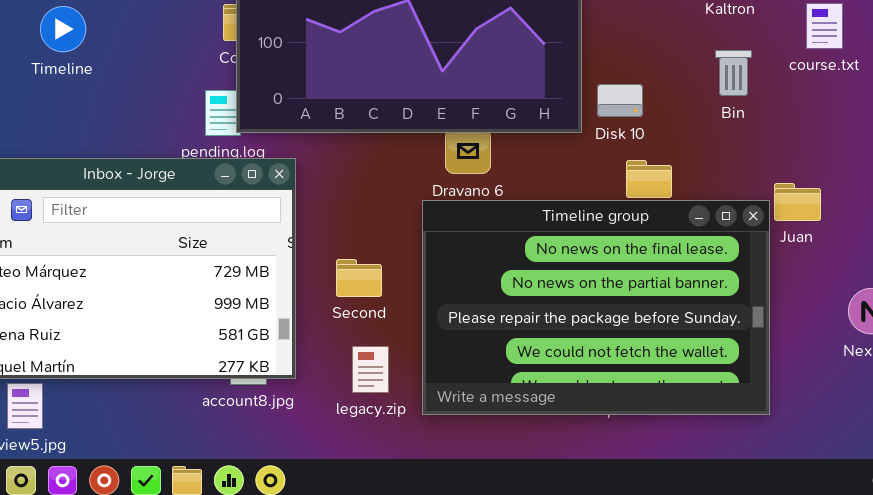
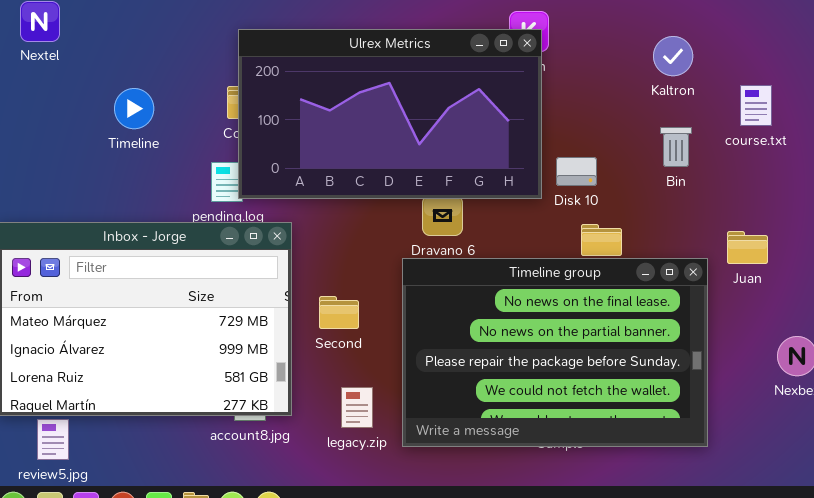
Timeline: [40,6,86,52] -> [114,88,154,129], moved
Juan: [774,183,821,221] -> [727,231,768,264], moved
Second: [336,259,382,297] -> [319,296,359,329], moved

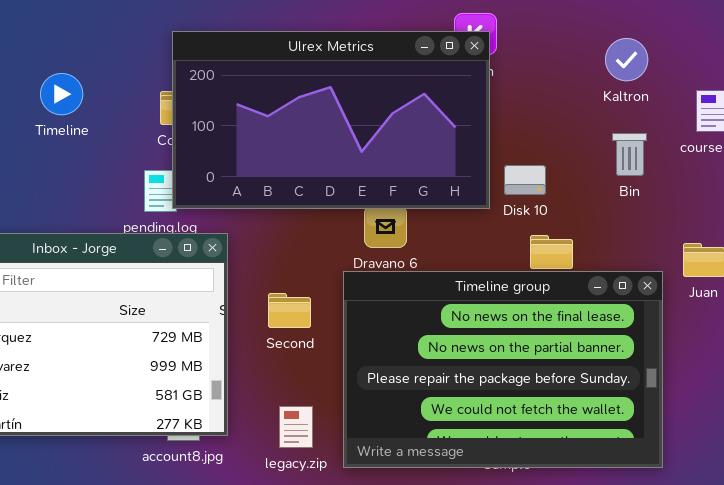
Timeline: [114,88,154,129] -> [40,73,83,115], moved
Second: [319,296,359,329] -> [268,293,311,328], moved

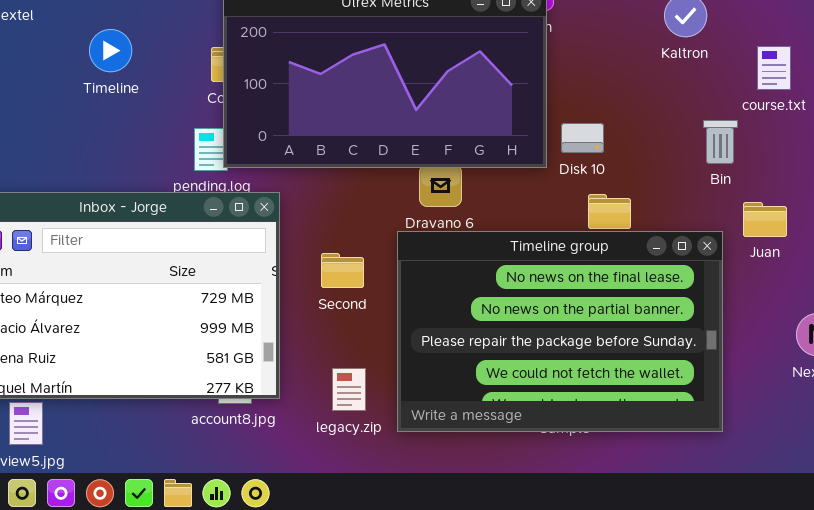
Bin: [612,133,647,176] -> [703,120,738,164], moved

